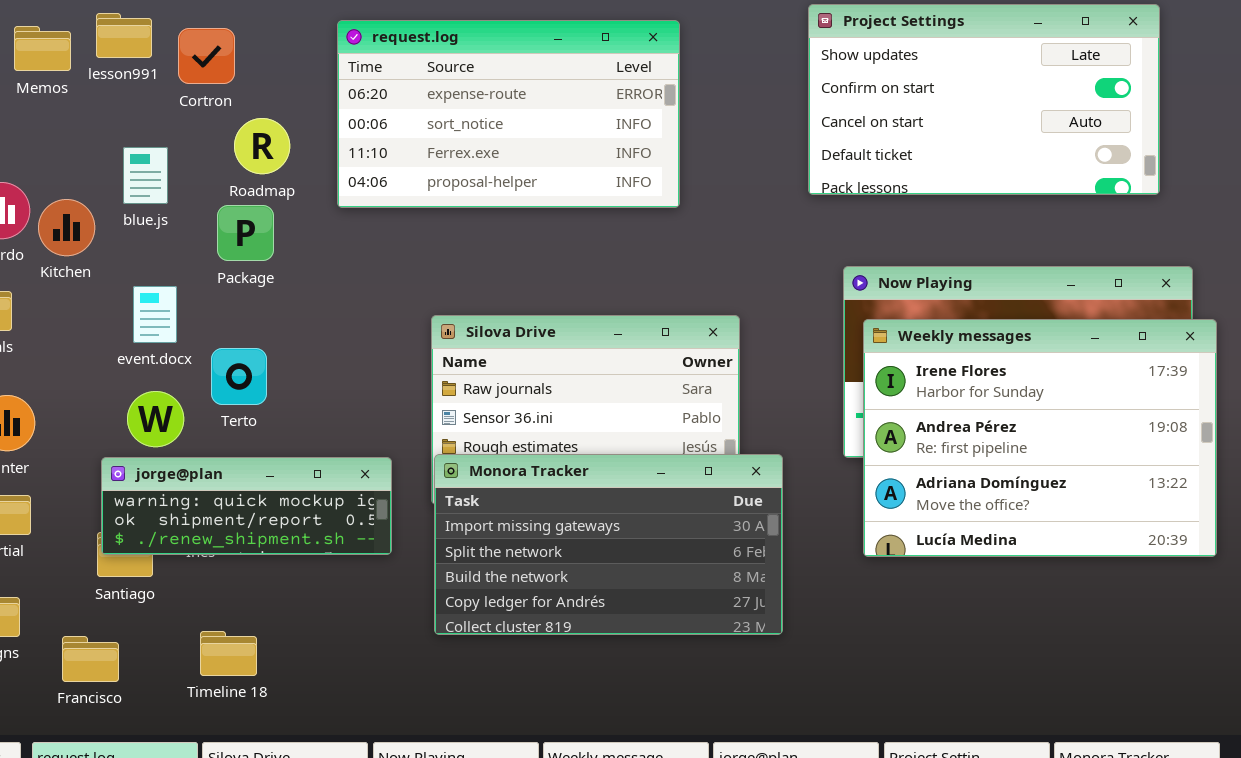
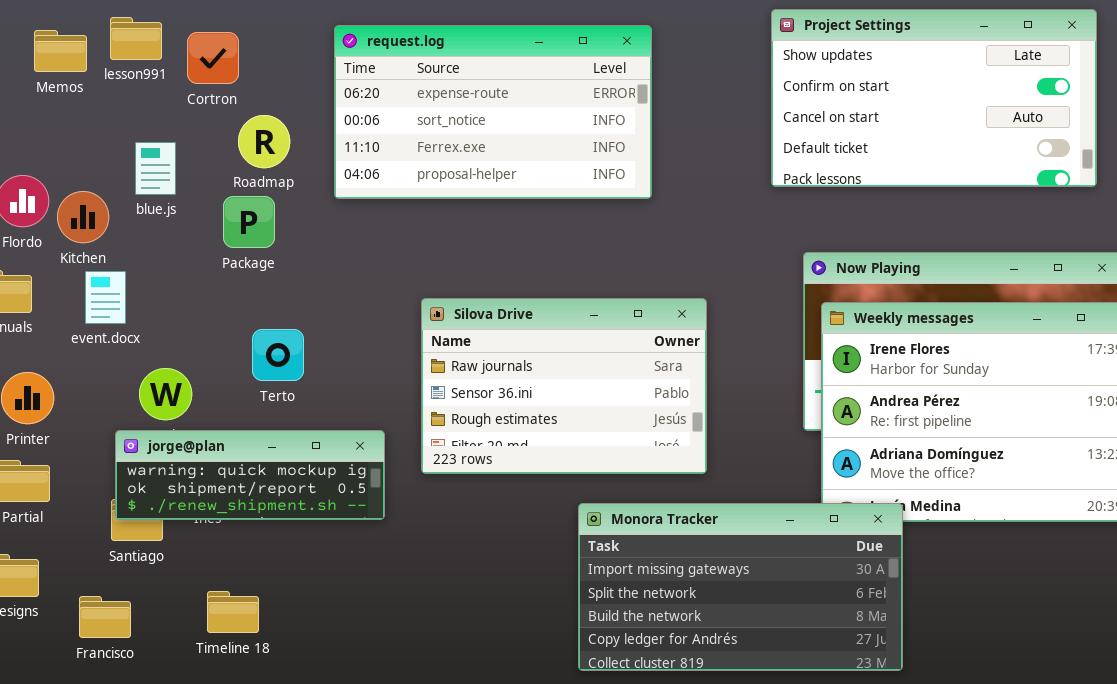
event.docx: [133,286,177,343] -> [85,271,126,324], moved
Terto: [211,348,267,405] -> [252,329,304,381], moved
Monora Tracker: [434,454,783,635] -> [578,503,903,671], moved

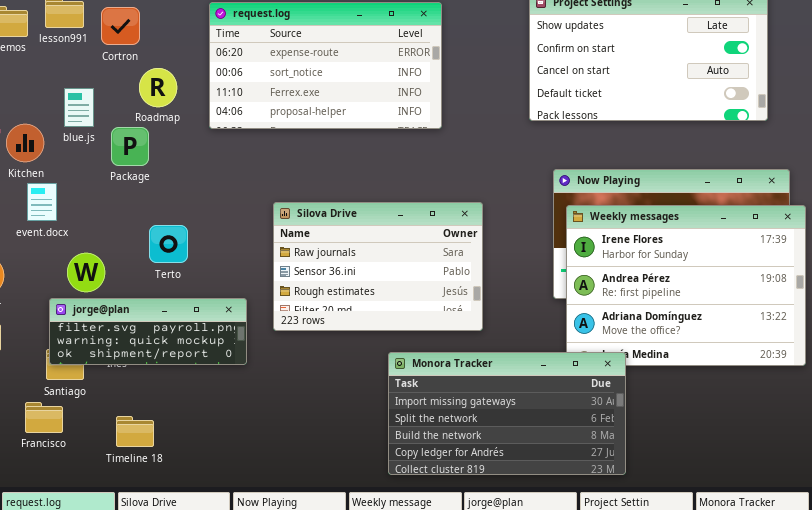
Package: [223,196,275,248] -> [111,127,149,166], moved
jorge@plan: [115,430,385,520] -> [49,298,247,365], scrolled up 1 row
Francisco: [79,596,131,638] -> [25,402,63,433], moved

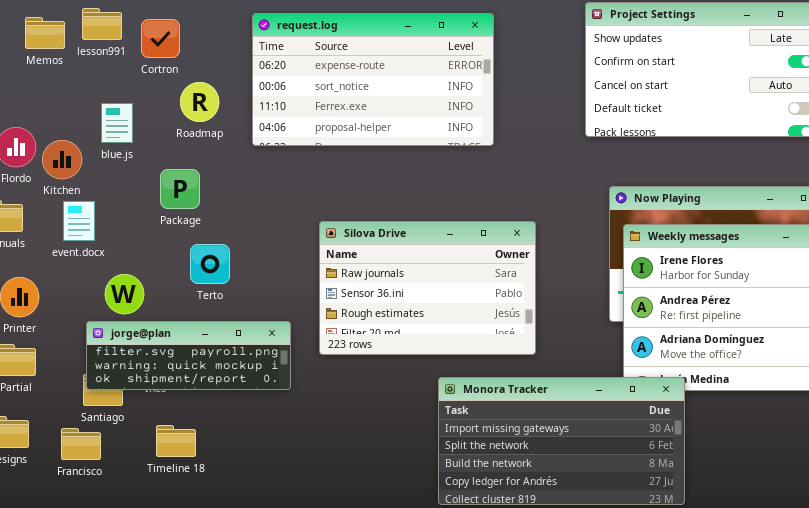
Package: [111,127,149,166] -> [160,169,200,209], moved
Timeline 18: [116,416,154,447] -> [156,425,196,457], moved

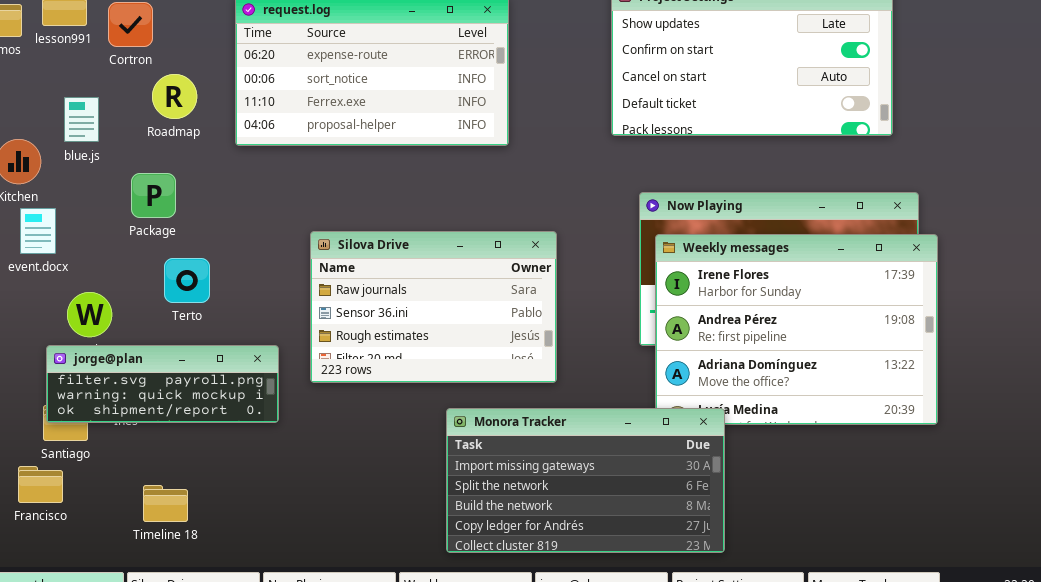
Timeline 18: [156,425,196,457] -> [143,485,188,522], moved

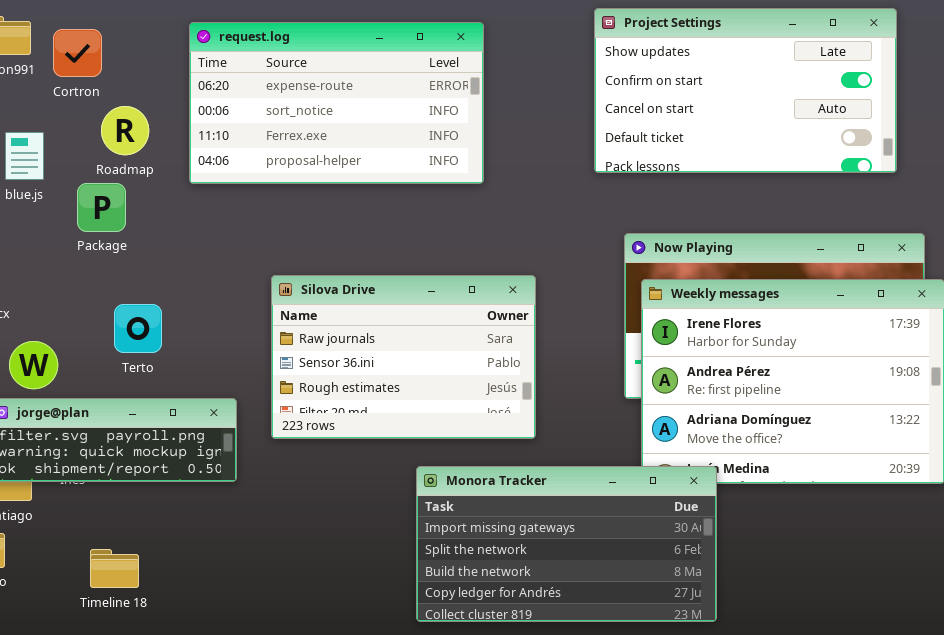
Package: [131,173,176,218] -> [77,183,126,232], moved

